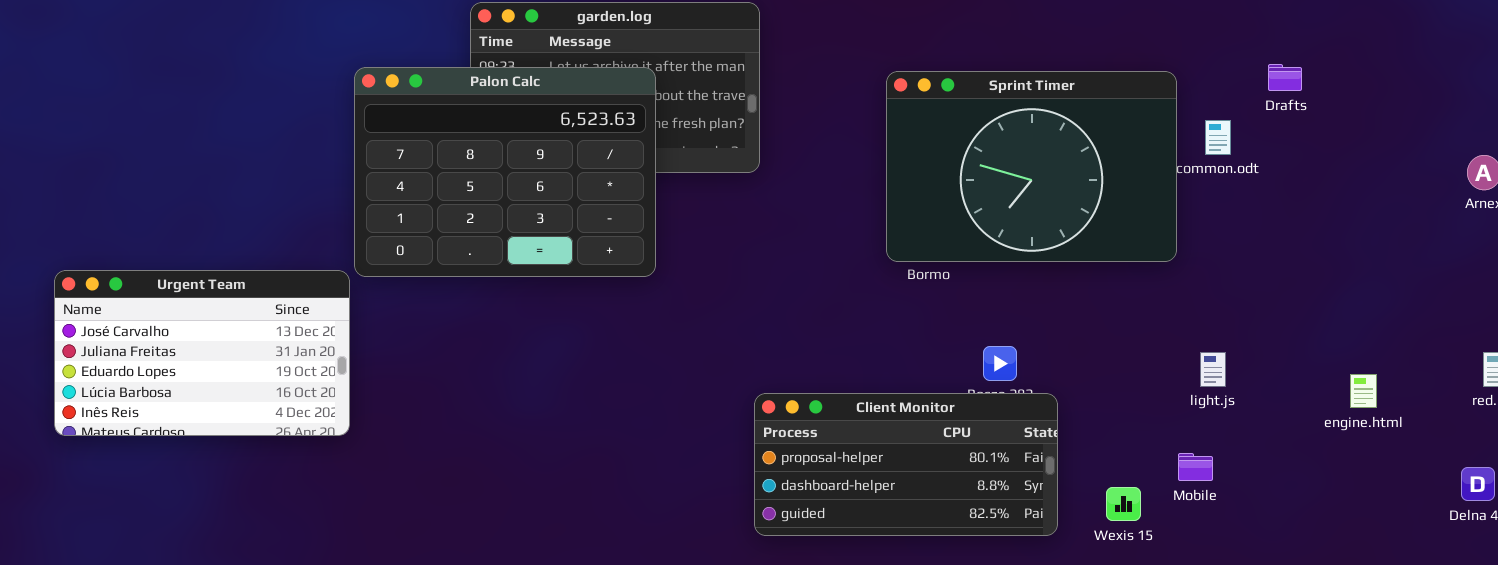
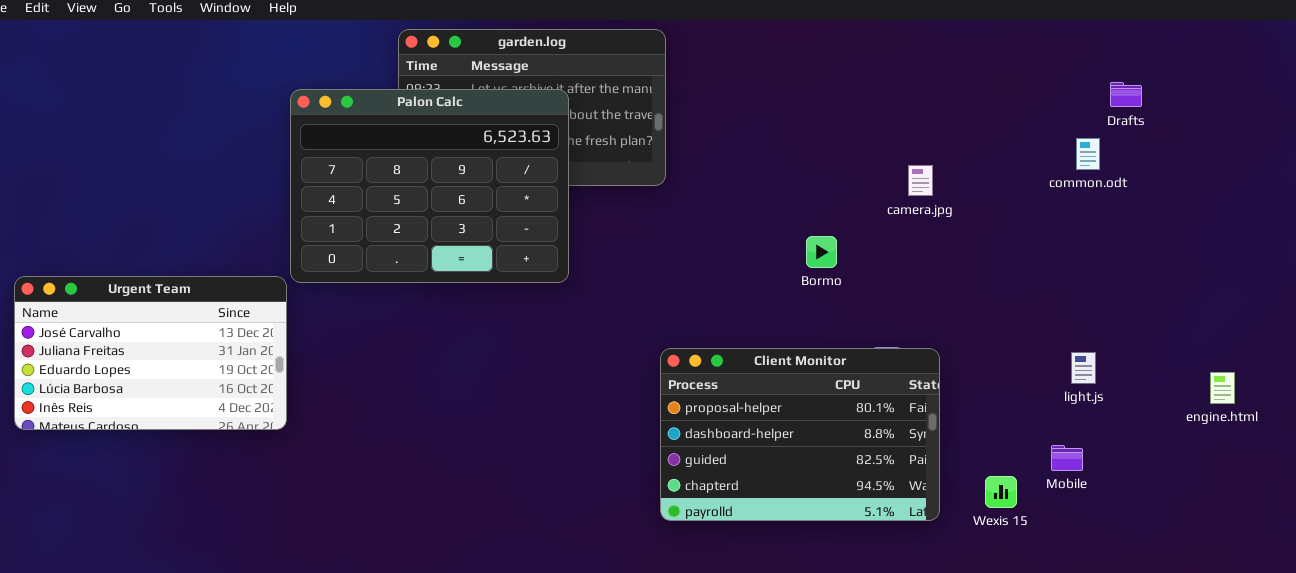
Drafts: [1268,64,1302,91] -> [1110,82,1142,107], moved
Sprint Timer: [886,71,1177,262] -> none, closed
Client Monitor: [754,393,1058,536] -> [660,348,940,521], resized

